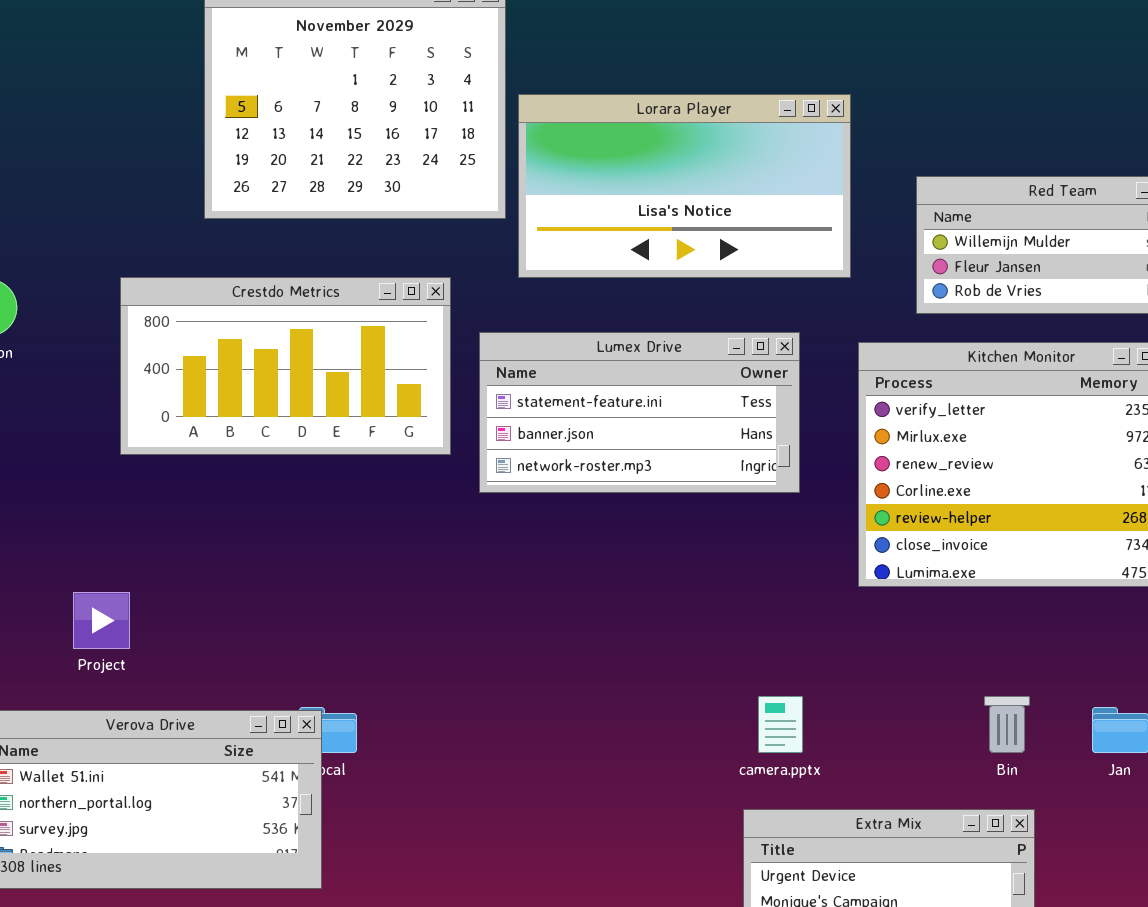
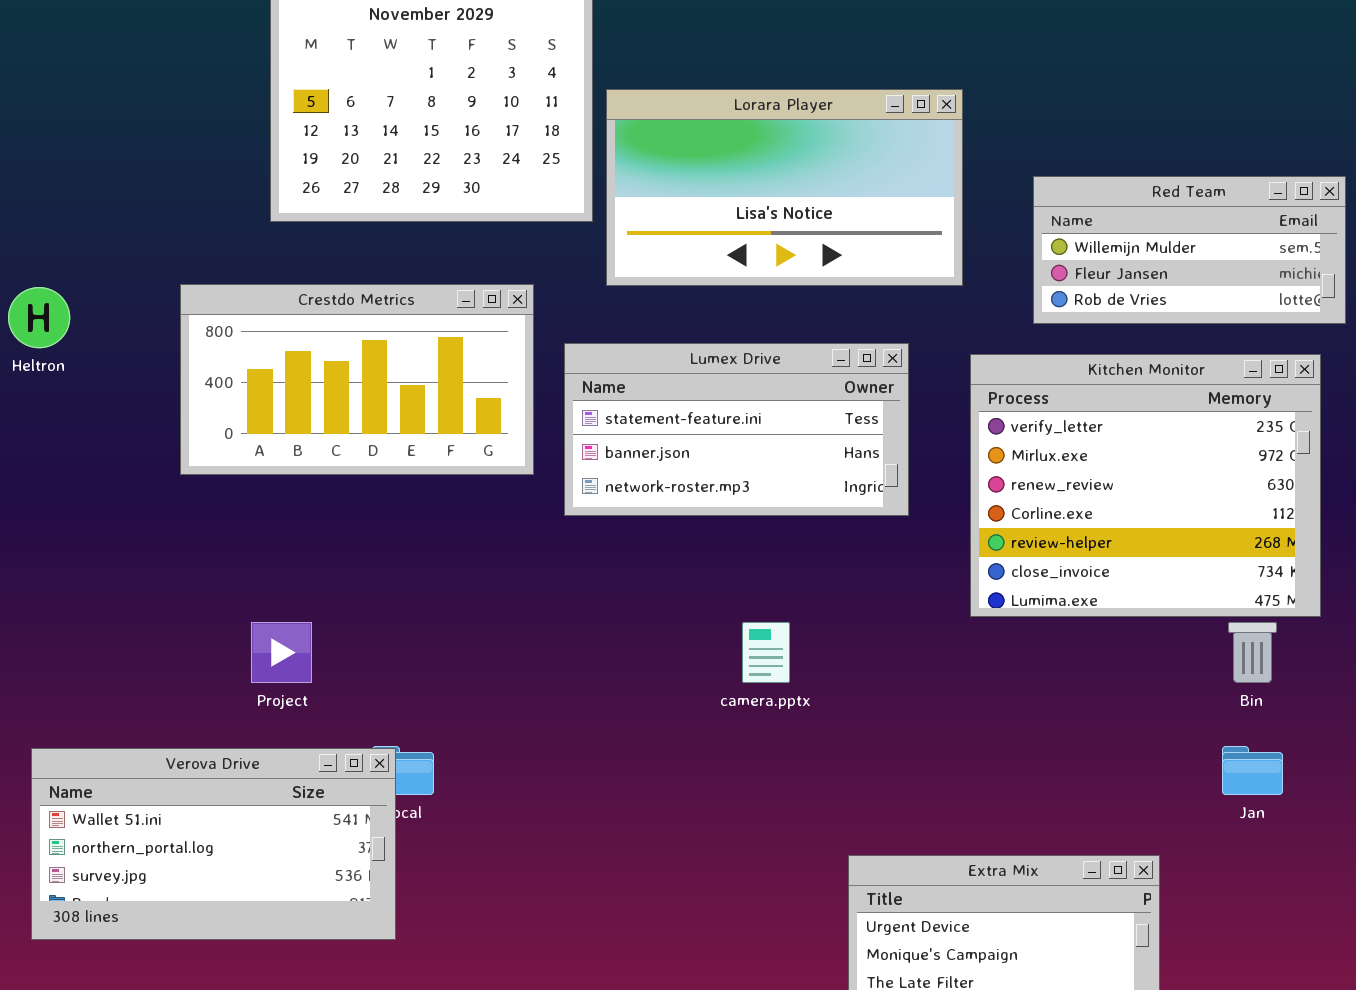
Project: [73,592,130,649] -> [251,622,312,683], moved
camera.pptx: [758,696,803,753] -> [742,622,790,683], moved
Bin: [984,696,1030,753] -> [1228,622,1277,683], moved

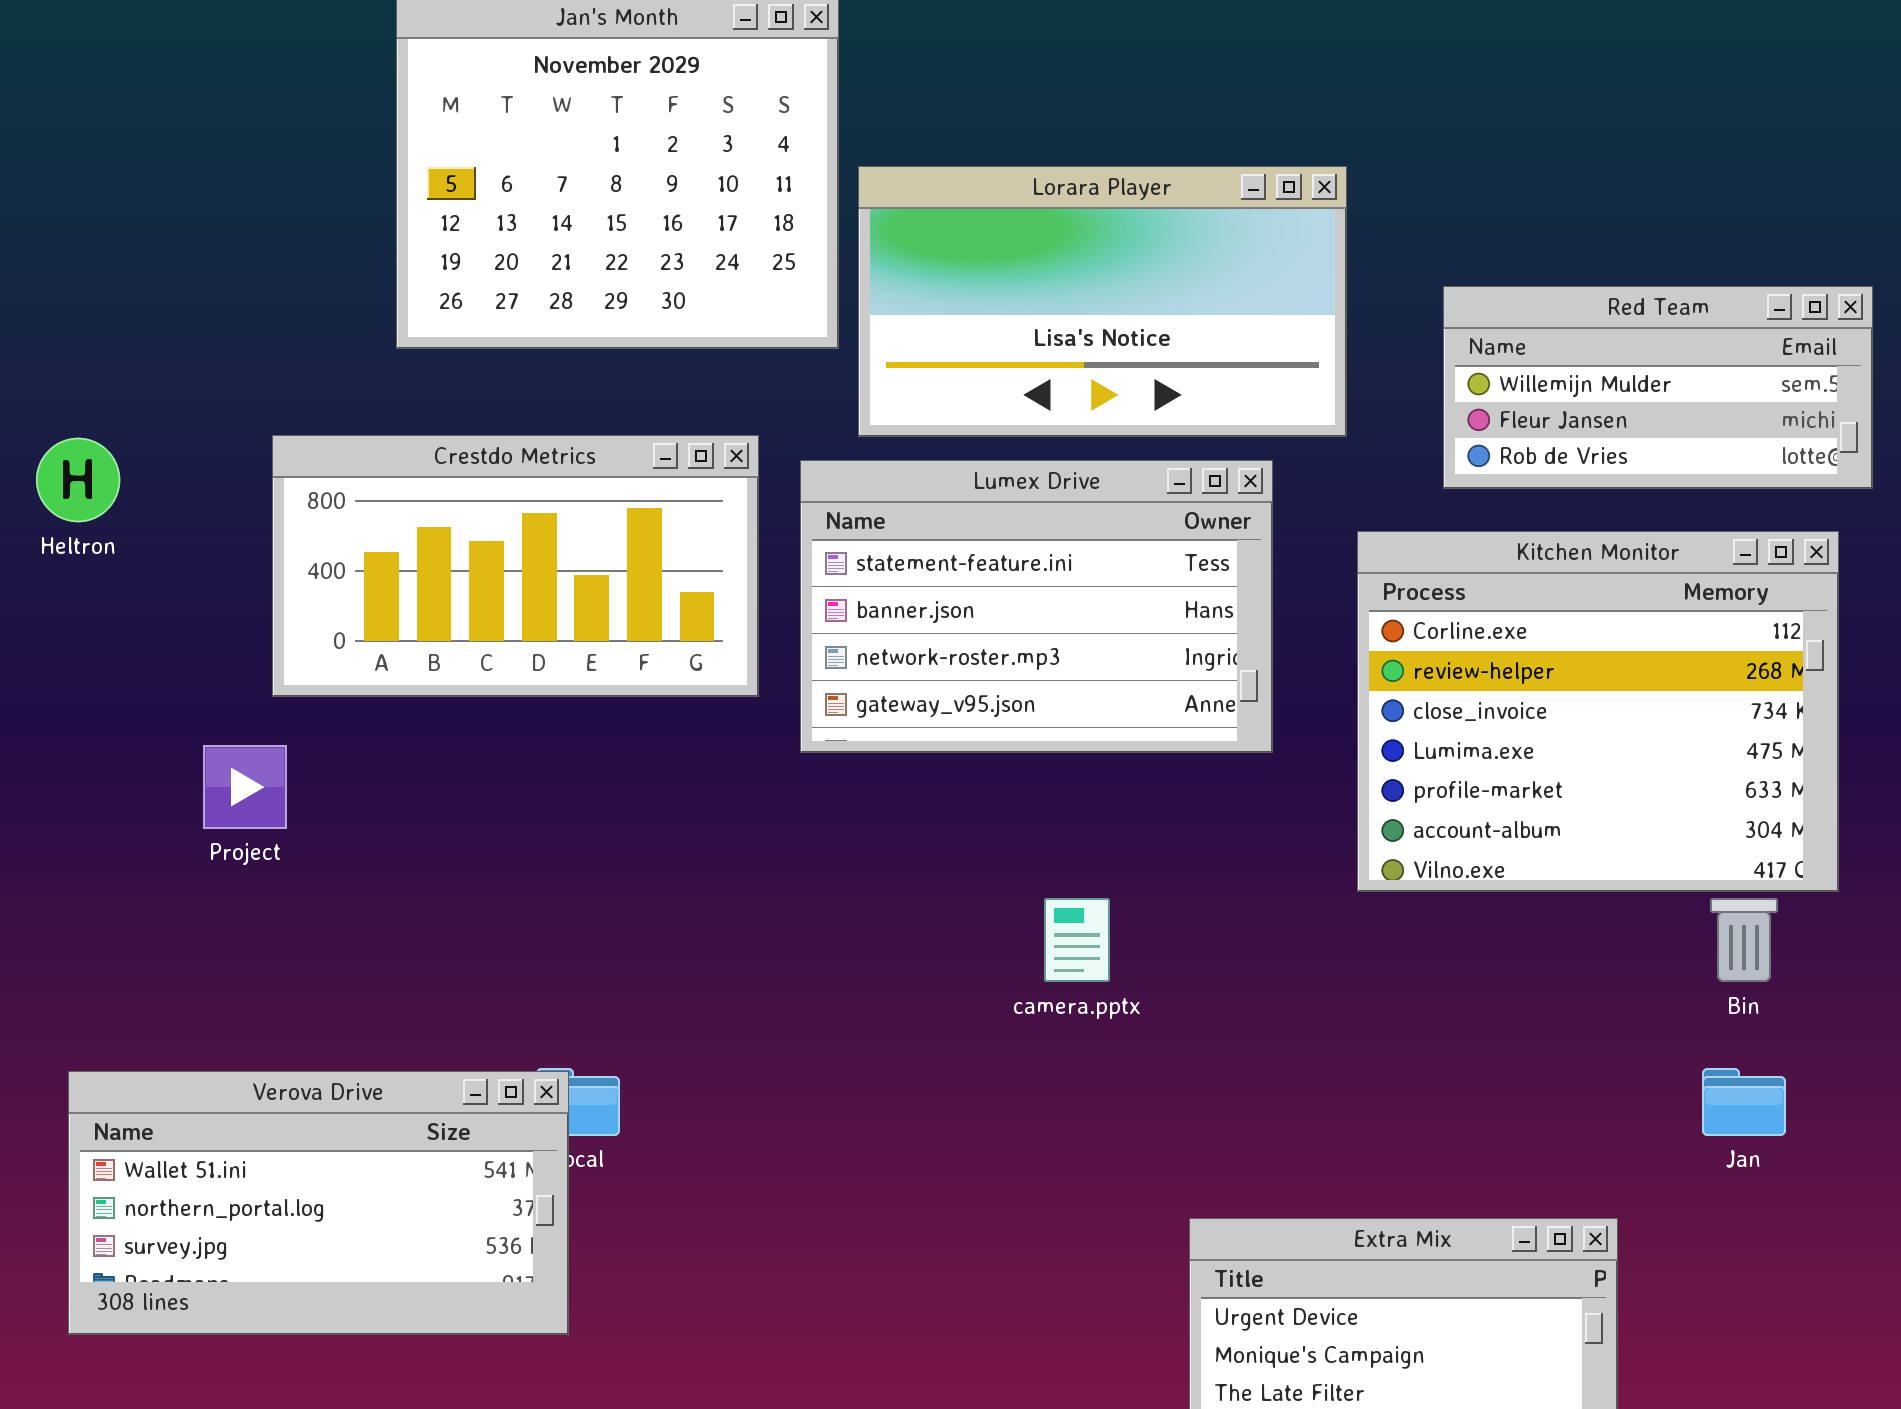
Lumex Drive: [564,343,909,516] -> [800,460,1273,753], resized
Kitchen Monitor: [970,354,1321,617] -> [1357,531,1839,892], scrolled down 3 rows
Project: [251,622,312,683] -> [203,745,287,829], moved

